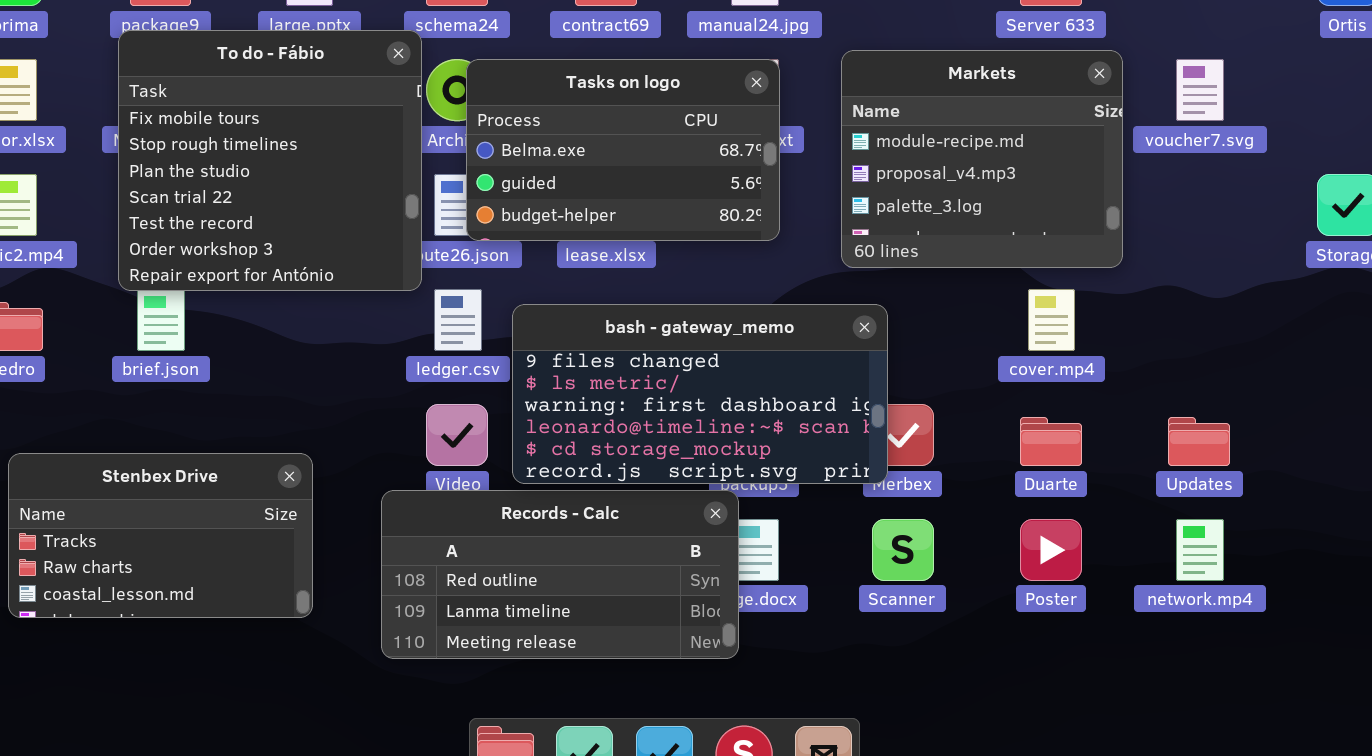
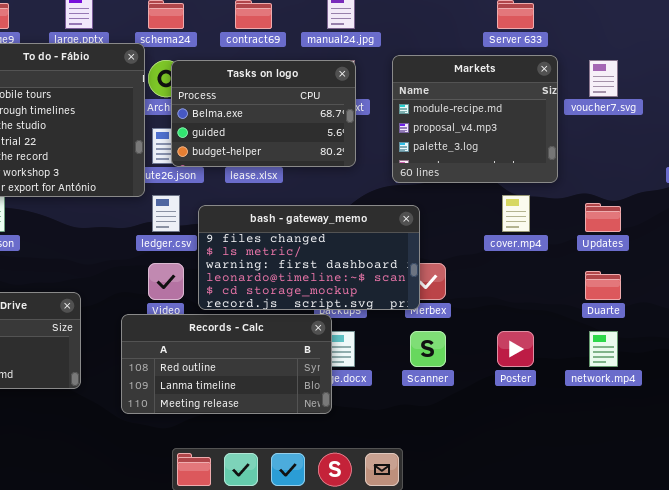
Duarte: [1020,417,1082,466] -> [585,271,621,300], moved
Updates: [1168,417,1230,466] -> [585,203,621,232], moved

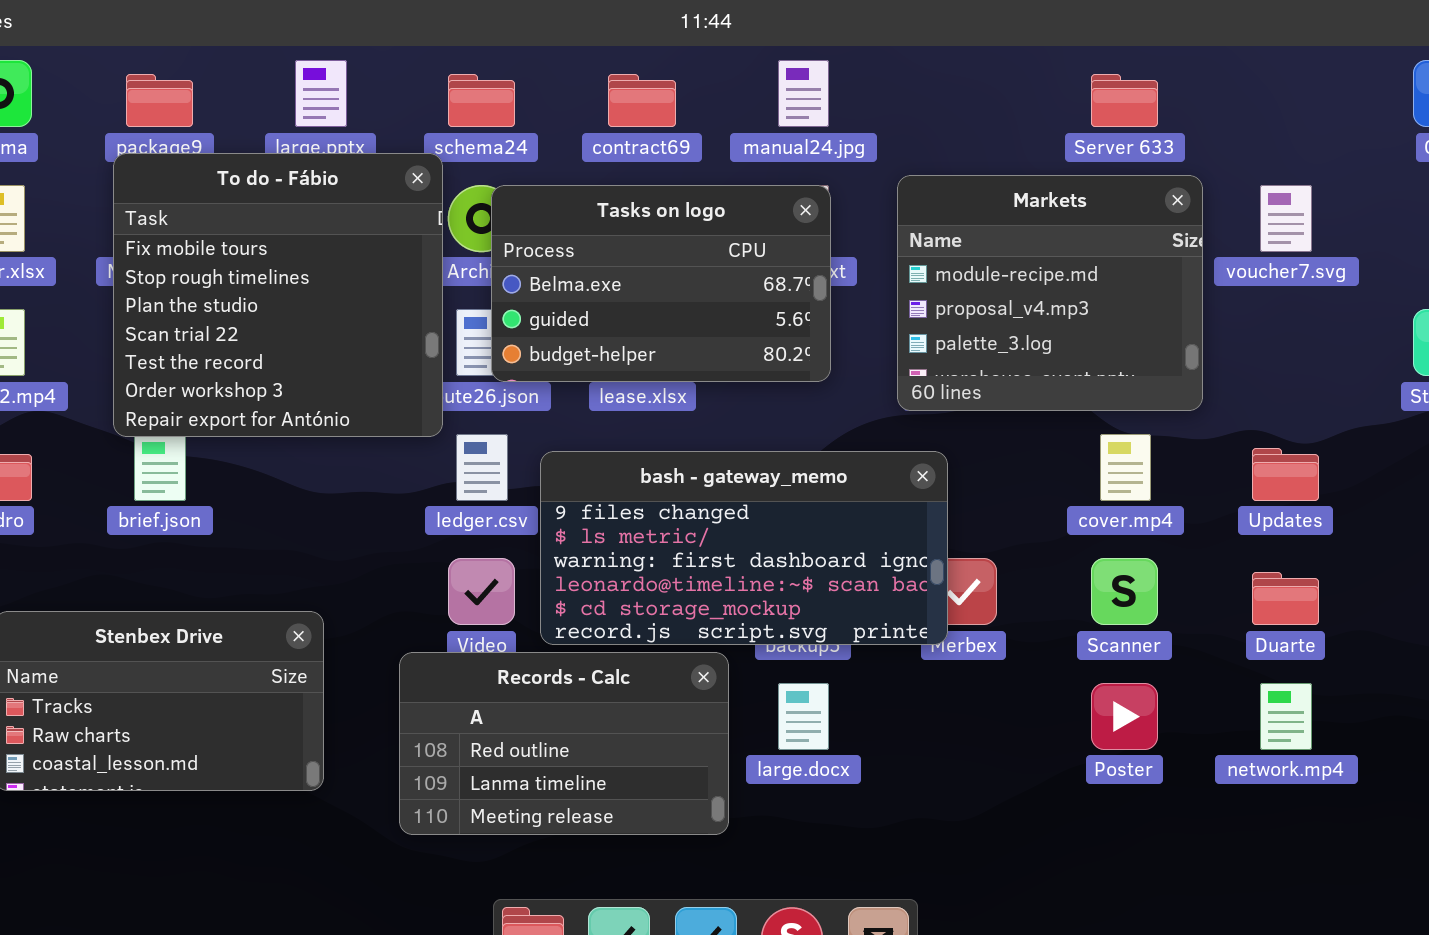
Records - Calc: [121,314,332,414] -> [399,652,729,835], resized
Scanner: [410,331,446,367] -> [1091,558,1158,625], moved

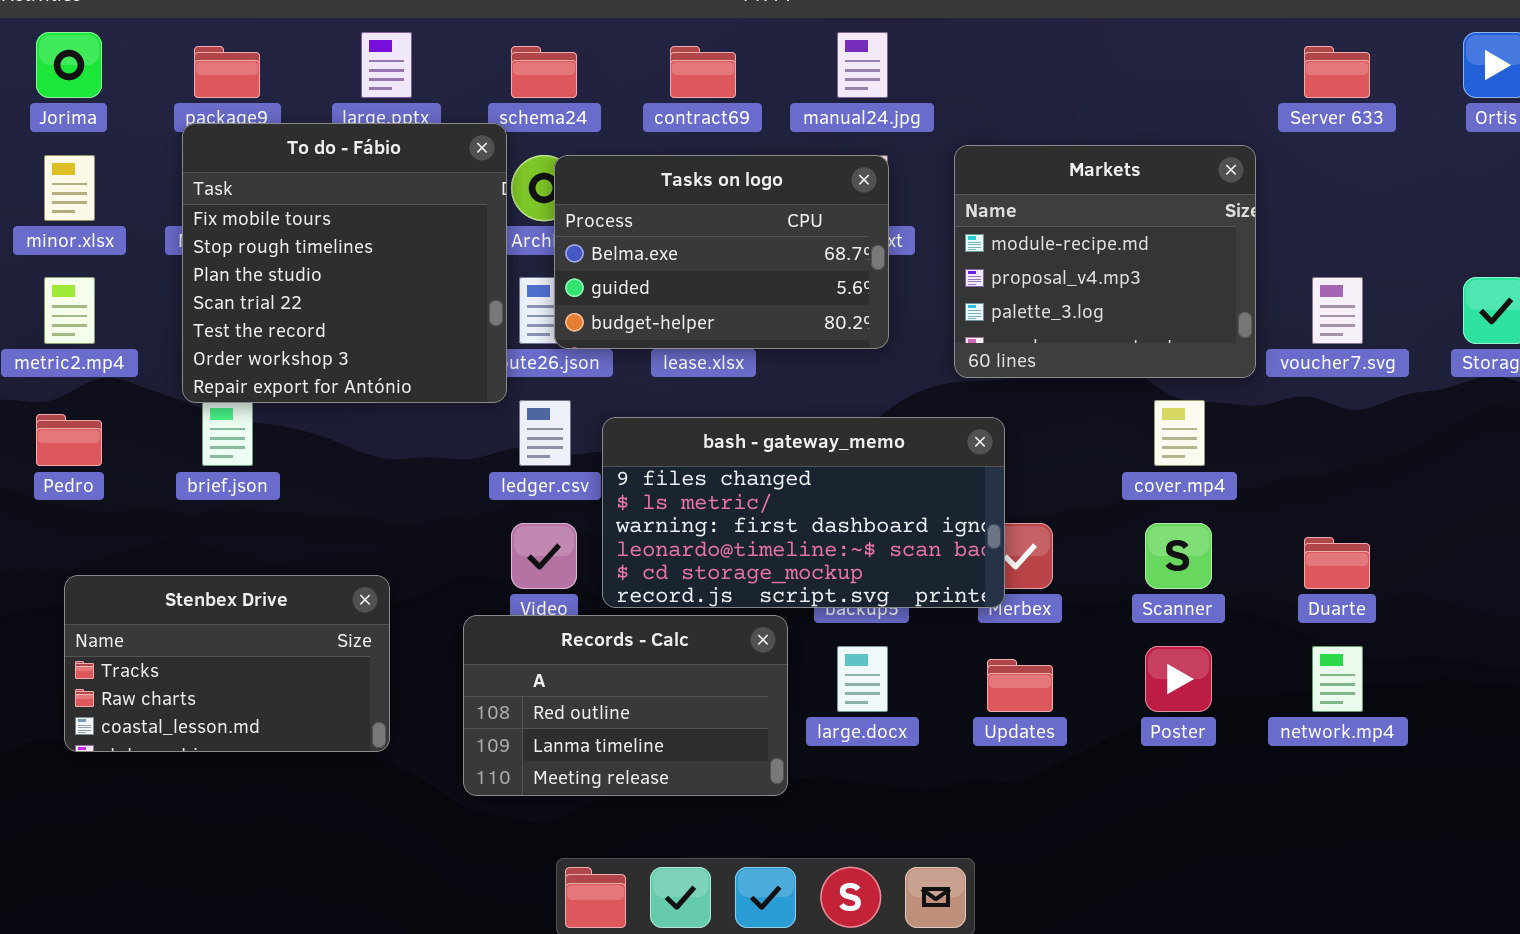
Server 633: [1091,74,1158,127] -> [1304,46,1370,98], moved
voucher7.svg: [1260,185,1312,252] -> [1312,277,1363,344], moved
Updates: [1252,448,1319,501] -> [987,659,1053,712], moved

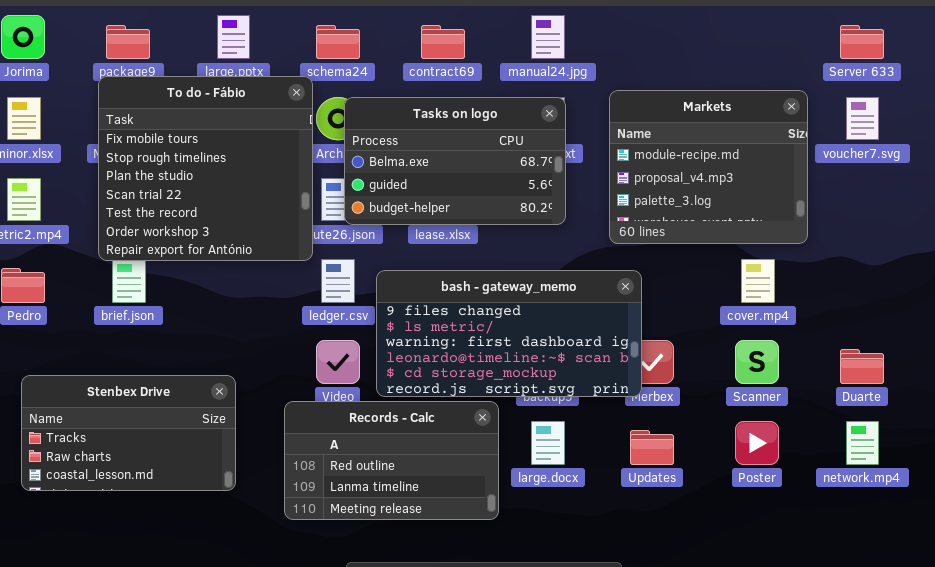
voucher7.svg: [1312,277,1363,344] -> [846,97,879,140], moved

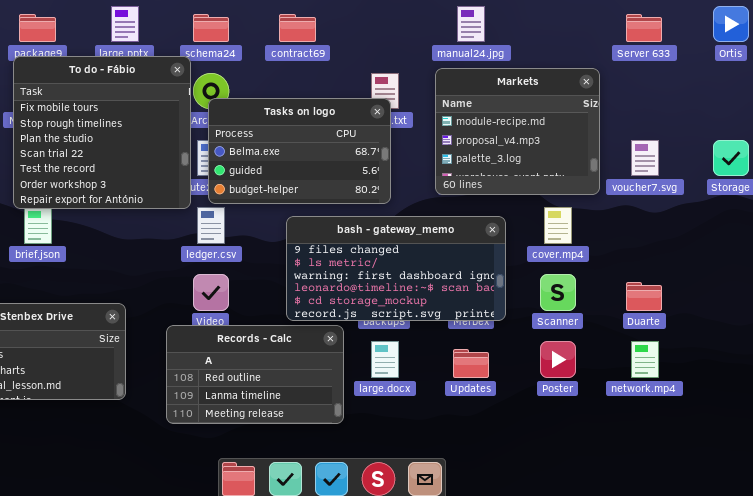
manual24.jpg: [531,15,565,59] -> [457,6,485,42], moved
Tasks on logo: [344,97,566,225] -> [208,98,391,204], moved
voucher7.svg: [846,97,879,140] -> [631,140,659,176], moved
bash - gateway_memo: [376,270,642,397] -> [286,216,506,321], moved

